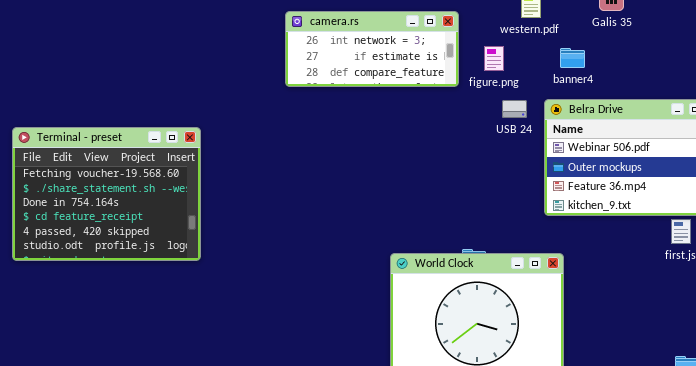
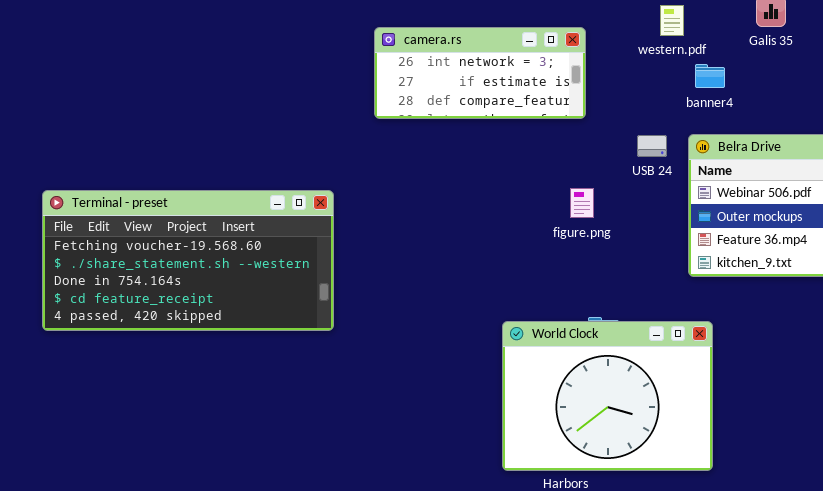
figure.png: [484,46,504,71] -> [570,188,594,218], moved
banner4: [560,48,585,68] -> [695,64,725,88], moved
Terminal - preset: [12,127,201,261] -> [42,190,334,331], resized

